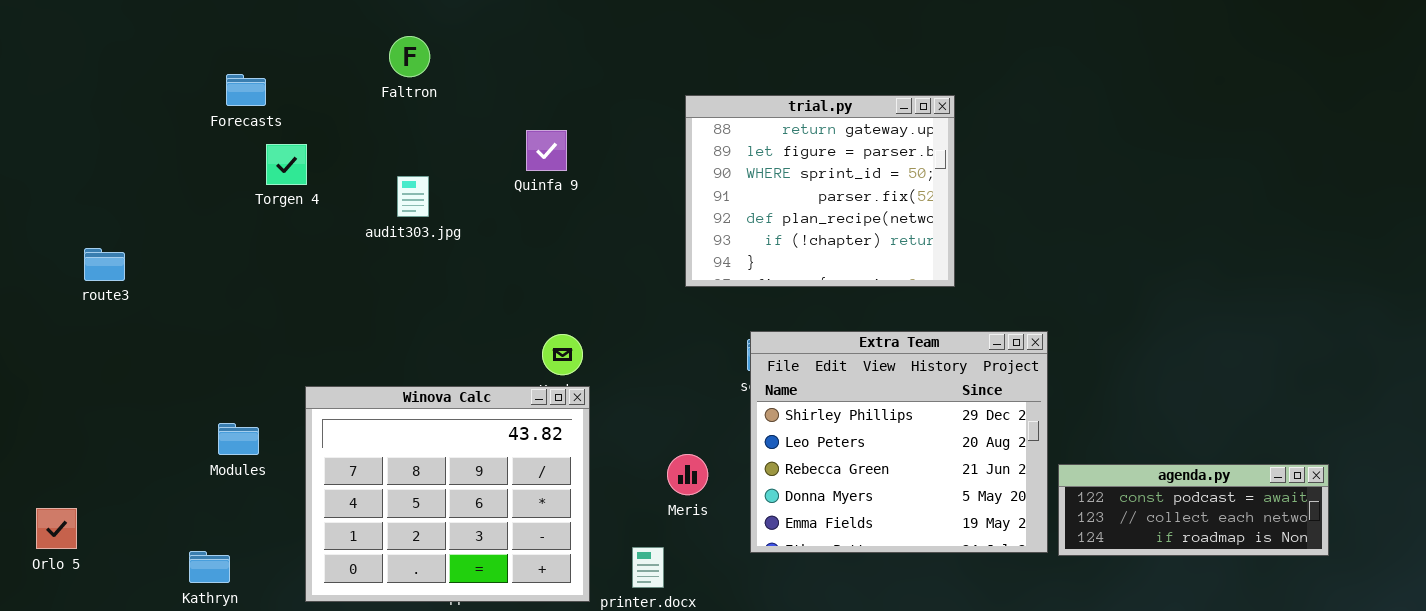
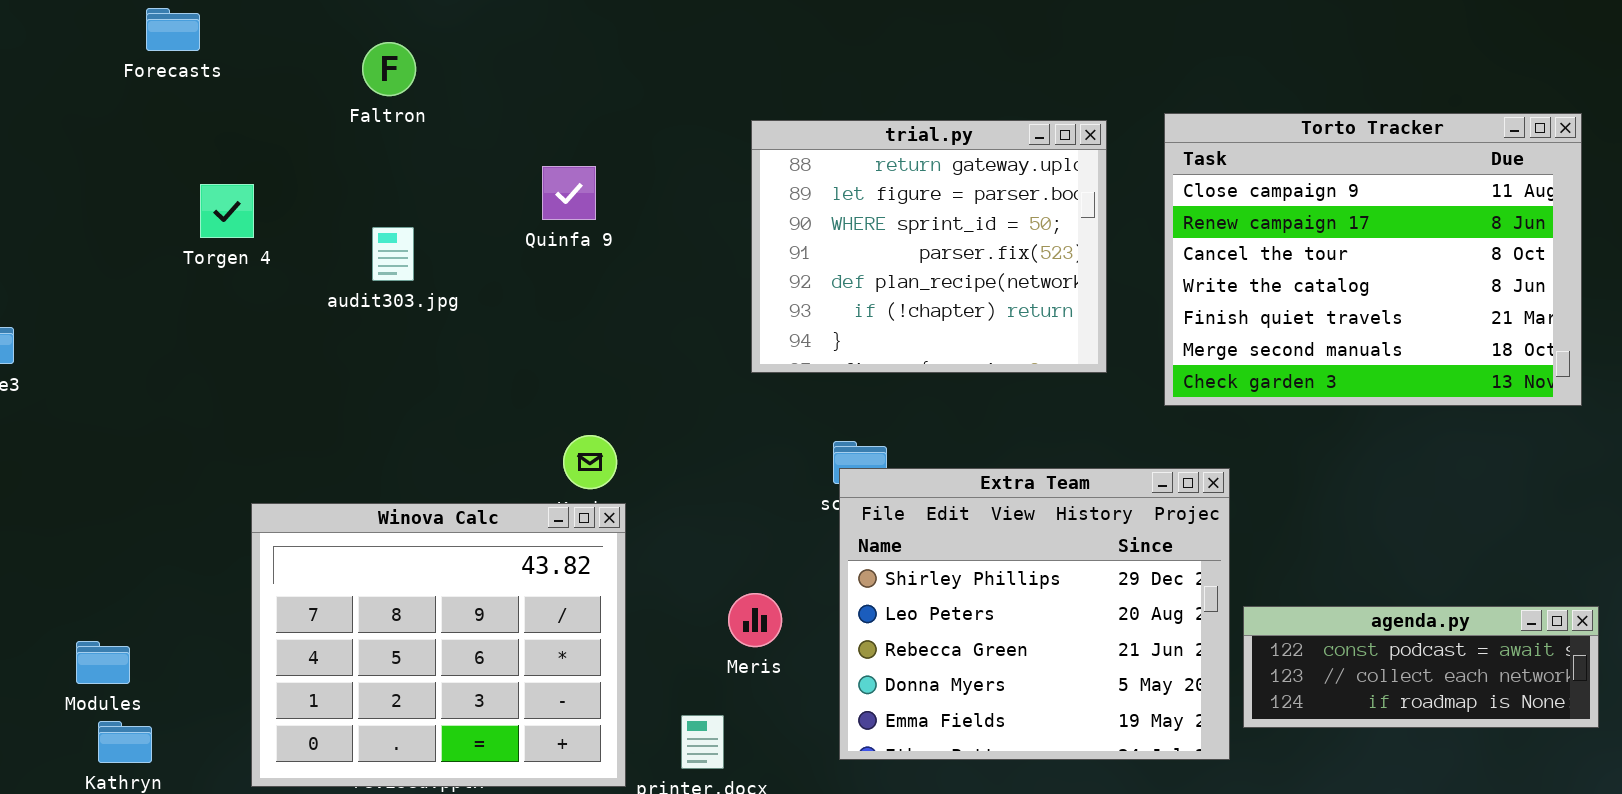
Forecasts: [226,74,266,106] -> [146,8,200,51], moved
Torto Tracker: none -> [1164,113,1582,406], opened
Extra Team: [750,331,1048,553] -> [839,468,1230,760], moved
Modules: [218,423,259,455] -> [76,641,130,684], moved

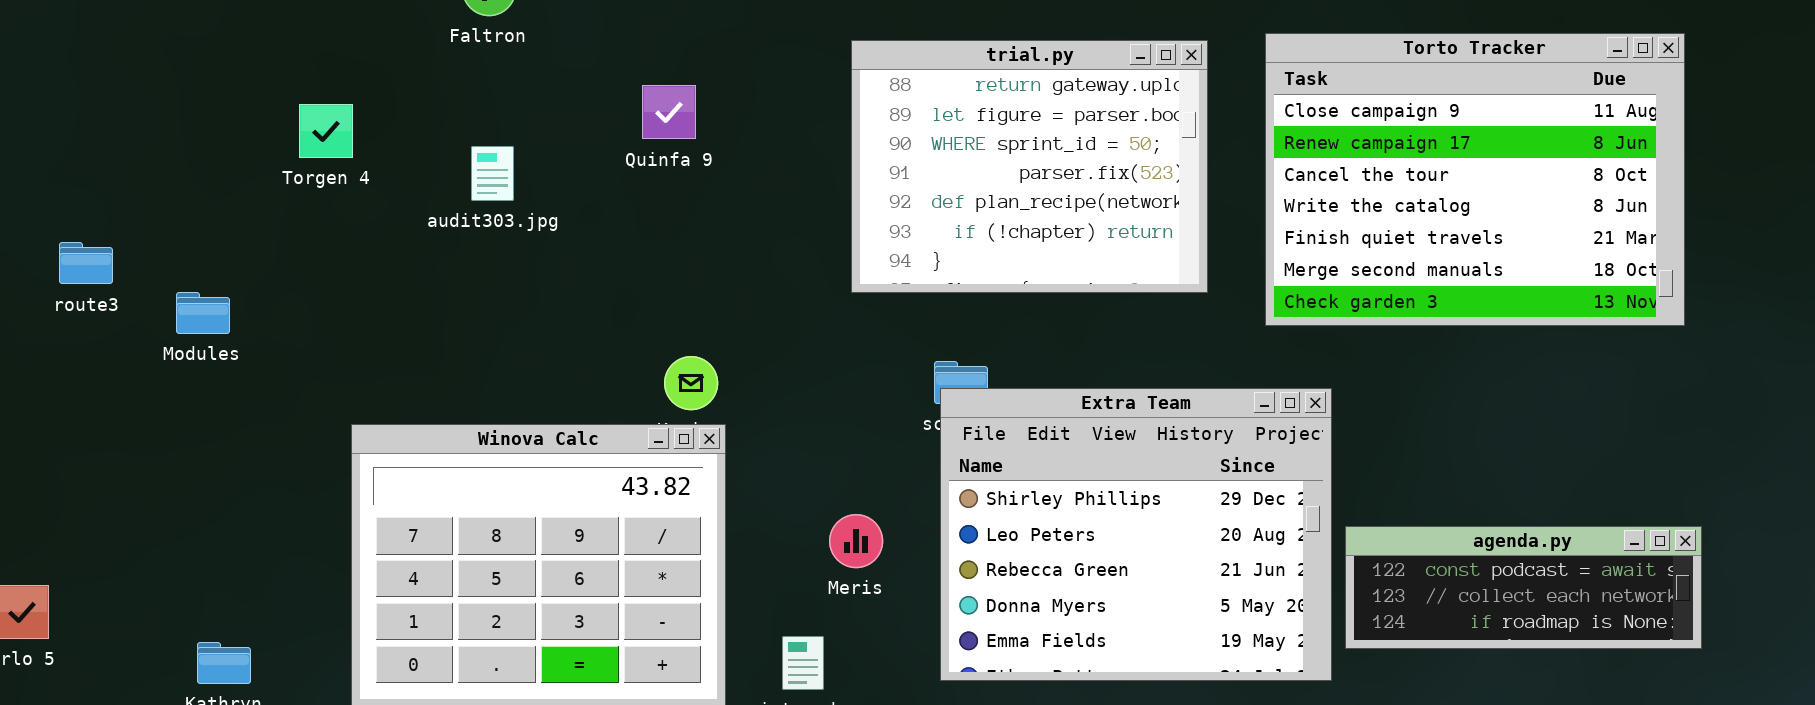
Modules: [76,641,130,684] -> [176,292,230,334], moved

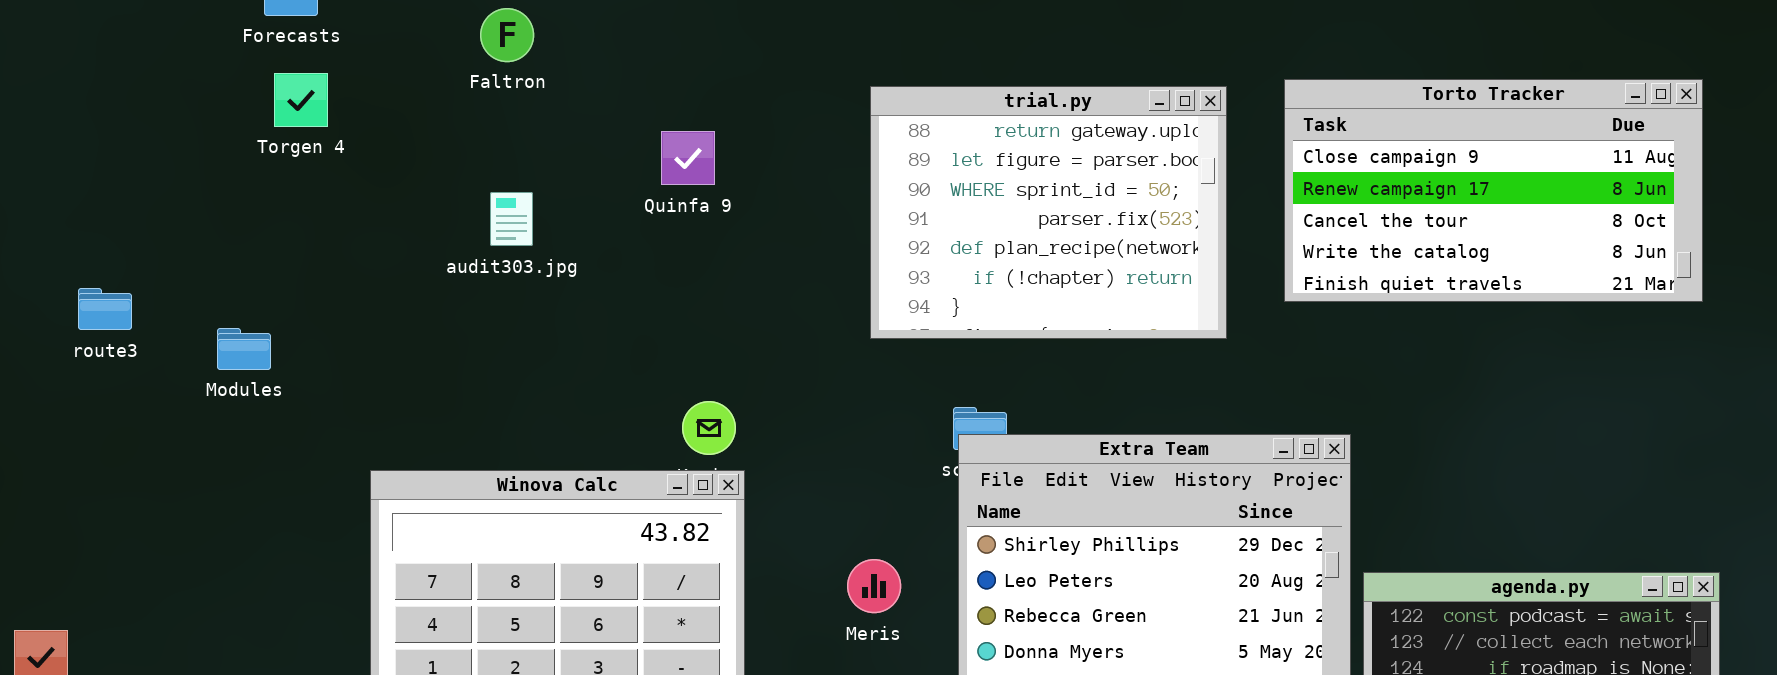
Torto Tracker: [1265,33,1685,326] -> [1284,79,1703,302], resized
Torgen 4: [299,104,353,158] -> [274,73,328,127], moved
Modules: [176,292,230,334] -> [217,328,271,370], moved

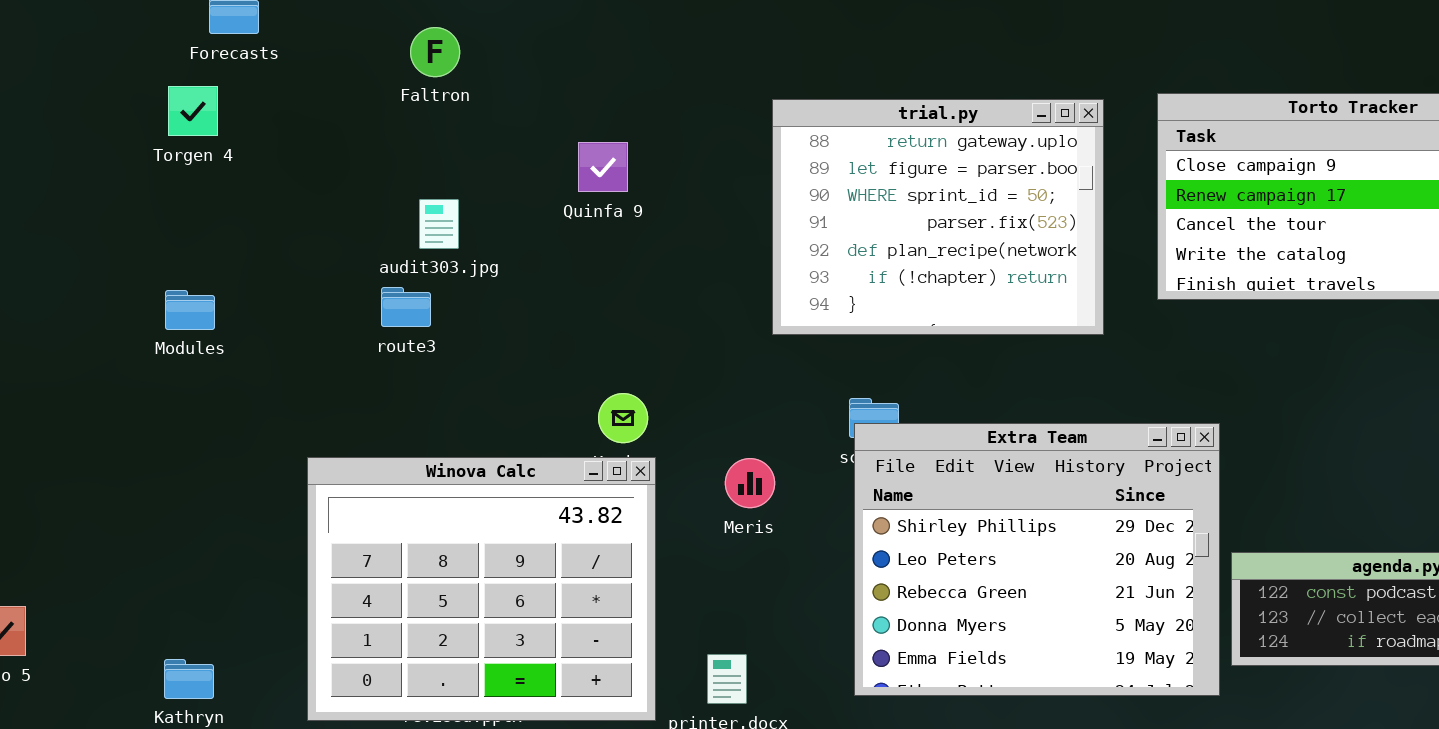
Torgen 4: [274,73,328,127] -> [168,86,218,136], moved
route3: [78,288,132,330] -> [381,287,431,327], moved
Modules: [217,328,271,370] -> [165,290,215,330], moved
Meris: [847,559,901,613] -> [725,458,775,508], moved

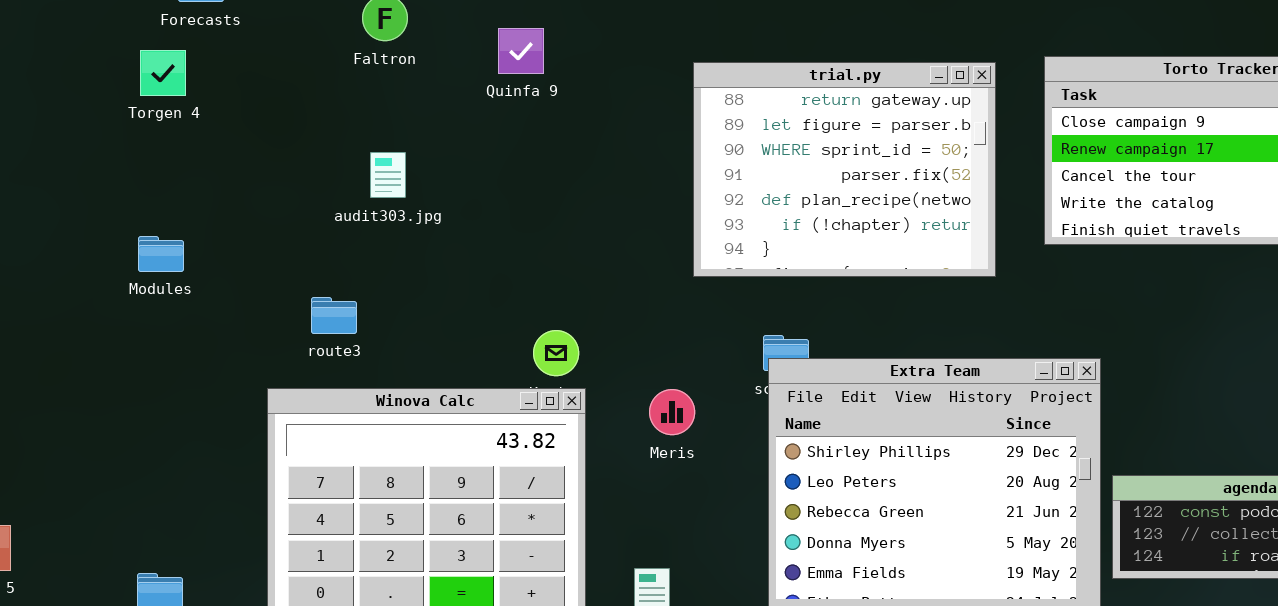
Quinfa 9: [578,142,628,192] -> [498,28,544,74], moved
route3: [381,287,431,327] -> [311,297,357,334], moved

